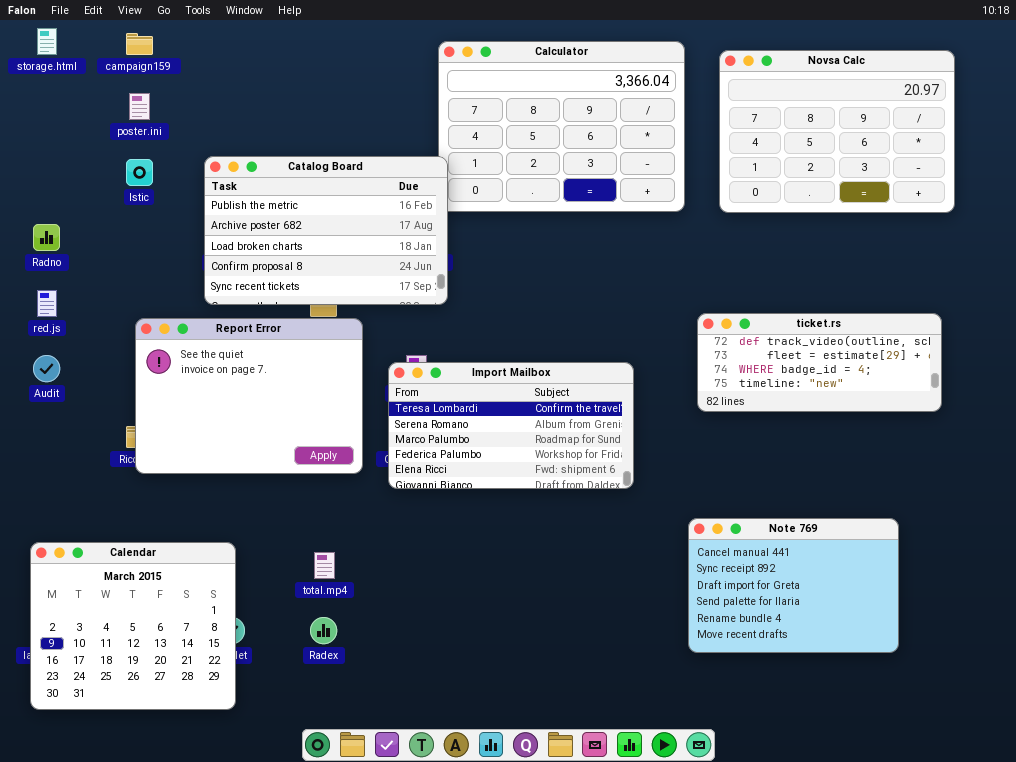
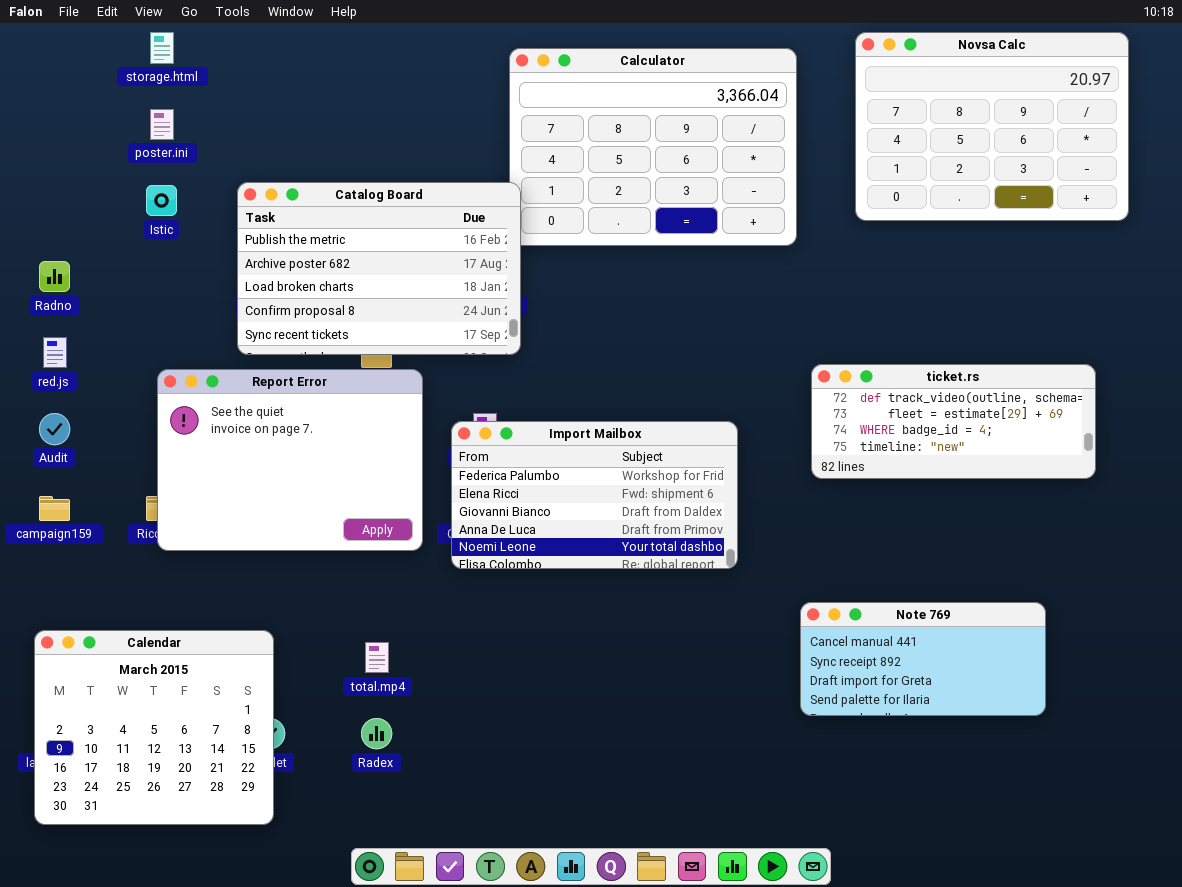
storage.html: [37,28,57,55] -> [150,32,174,64], moved
campaign159: [126,33,153,55] -> [39,496,70,521], moved
Novsa Calc: [719,50,955,213] -> [855,32,1129,221], moved
Import Mailbox: [388,362,634,489] -> [451,421,738,569], scrolled down 3 rows
Note 769: [688,518,899,653] -> [800,602,1046,716], resized

